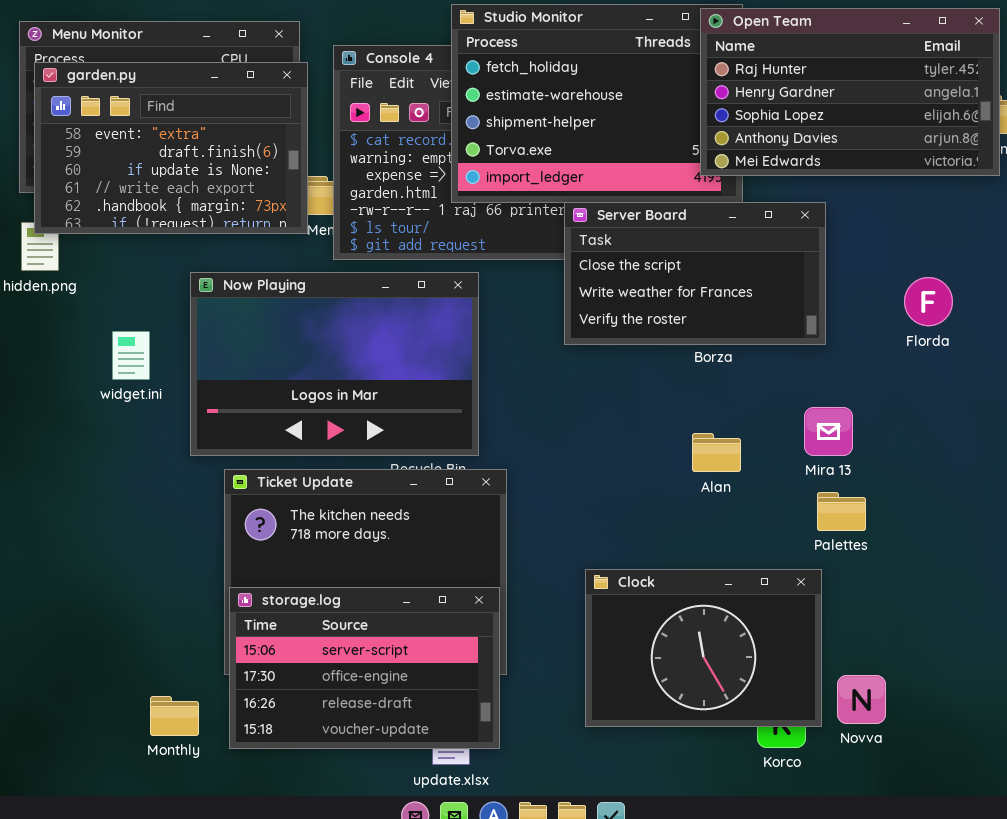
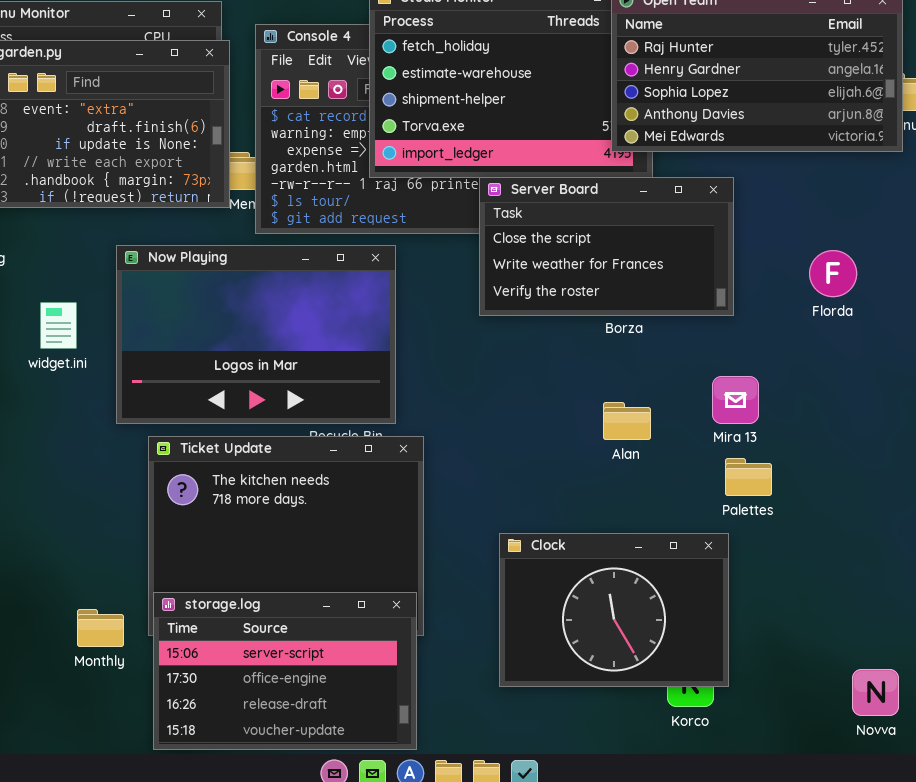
storage.log: [229,587,500,749] -> [153,592,417,750], moved
Novva: [837,675,886,724] -> [852,669,899,716], moved
Monthly: [150,696,199,736] -> [77,609,124,647], moved

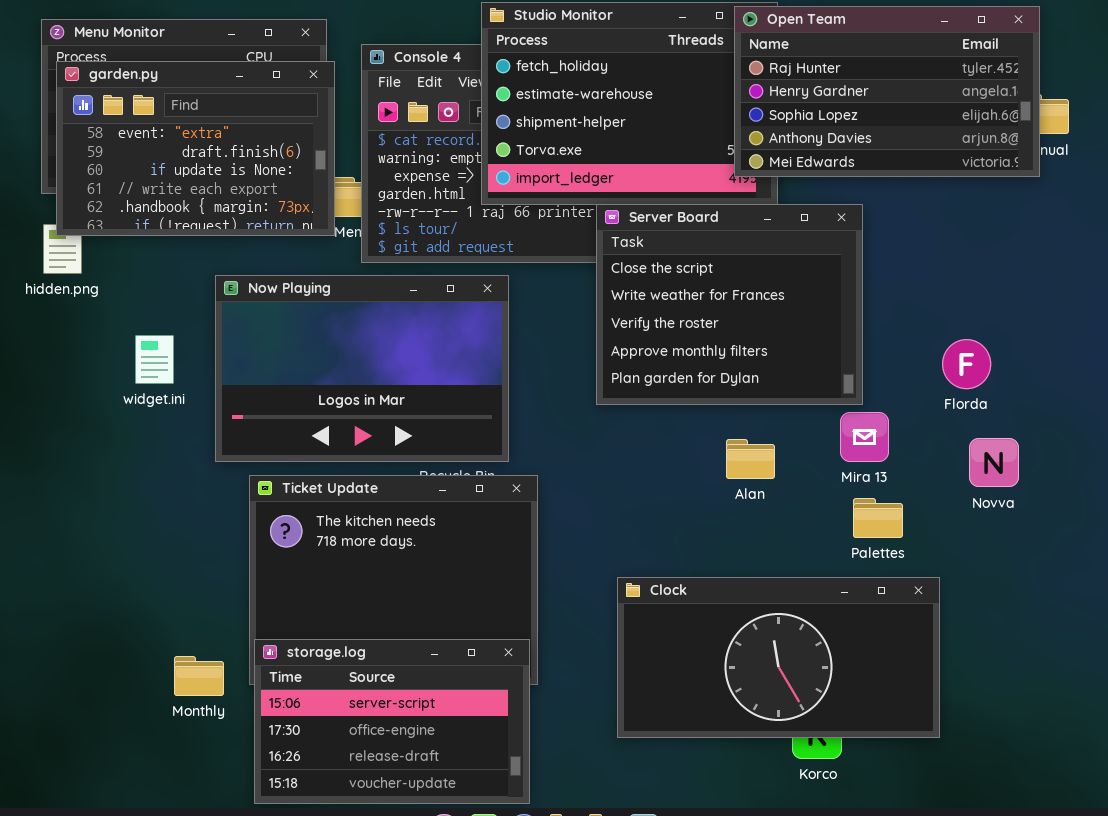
Server Board: [479,177,734,316] -> [596,204,863,405], resized
Florda: [809,250,857,297] -> [942,339,991,389], moved
Clock: [499,533,729,687] -> [617,577,940,738], resized
Novva: [852,669,899,716] -> [969,438,1019,487], moved

